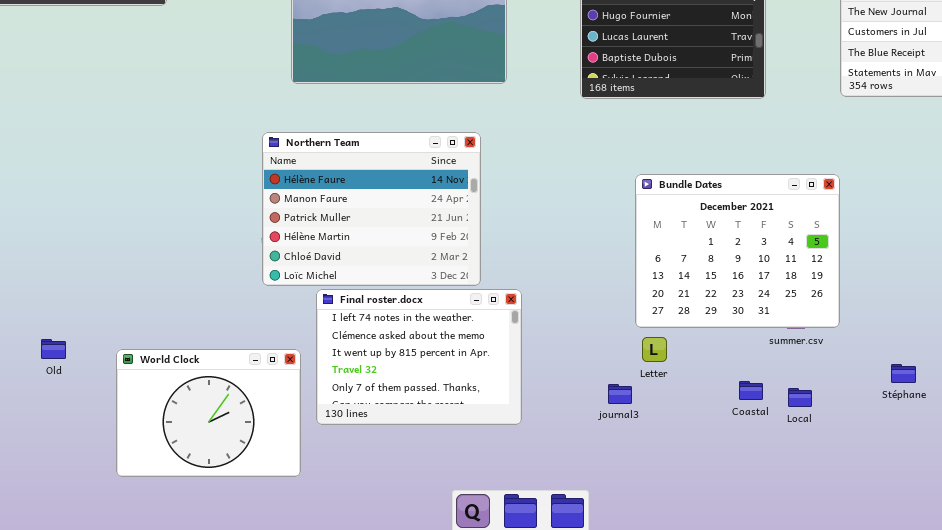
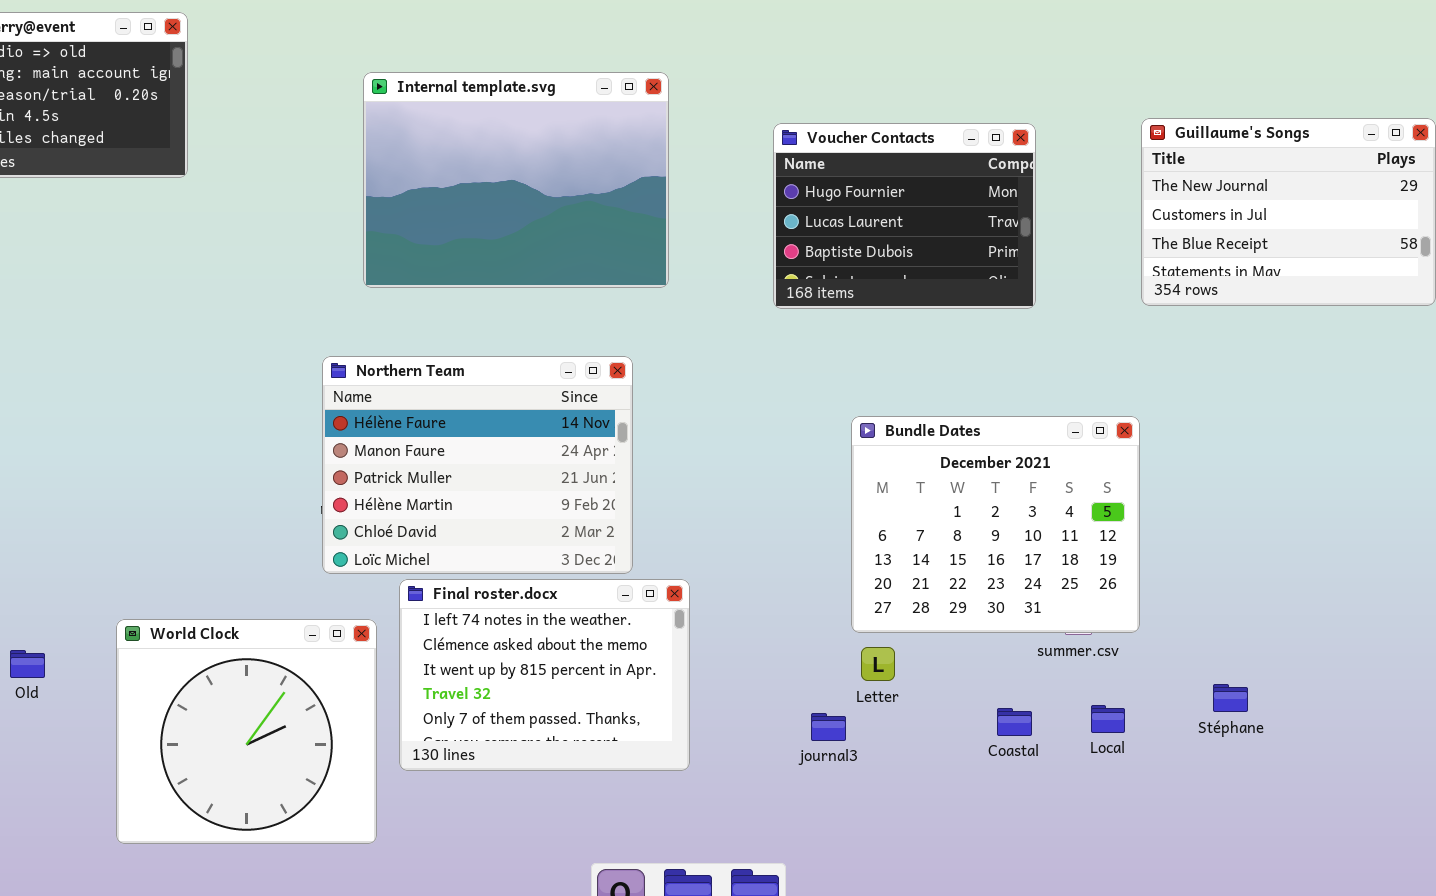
World Clock: [116,349,301,477] -> [116,619,377,844], resized
Local: [788,388,812,407] -> [1091,705,1125,733], moved

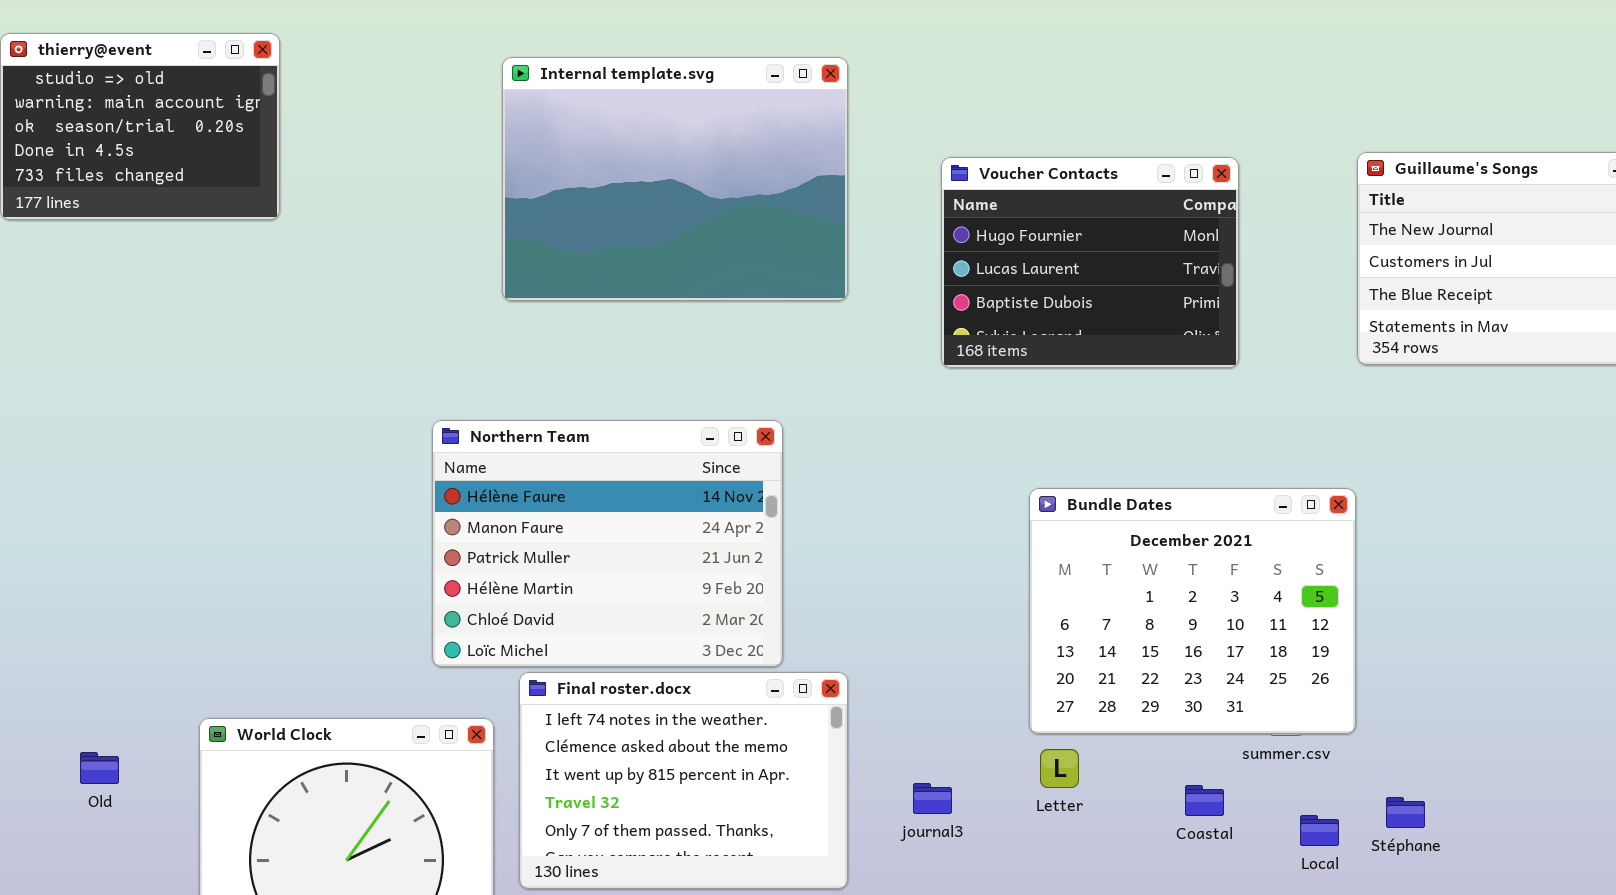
Internal template.svg: [363,72,669,288] -> [502,57,848,301], moved
Stéphane: [1213,684,1248,712] -> [1386,797,1425,828], moved
Coastal: [997,708,1032,736] -> [1185,785,1224,816], moved
journal3: [811,713,846,741] -> [913,783,952,814], moved

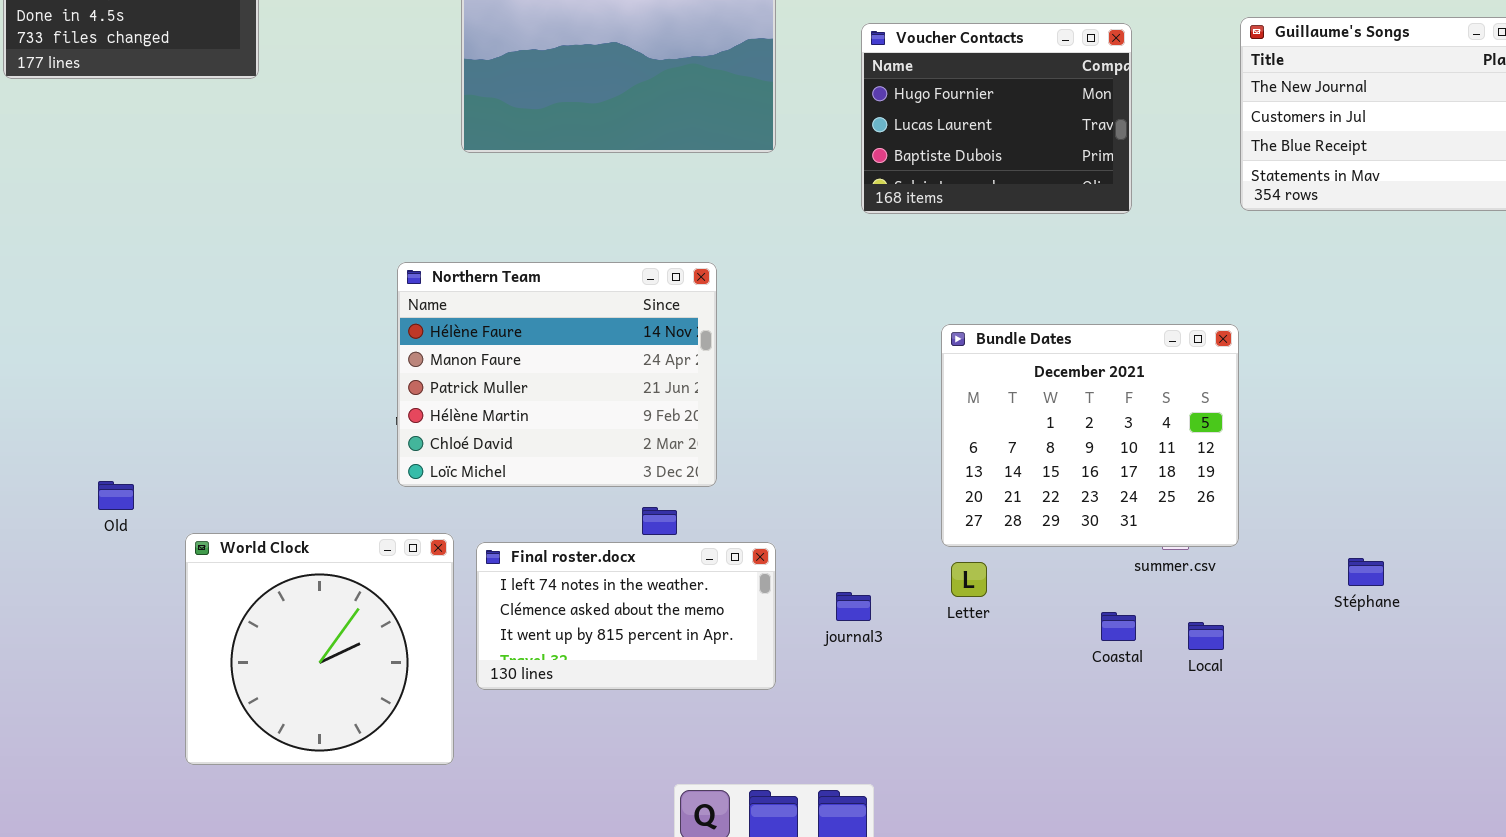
Final roster.docx: [519,672,848,889] -> [476,542,776,690], resized
Old: [80,752,119,784] -> [98,481,134,510], moved
Coastal: [1185,785,1224,816] -> [1101,612,1136,641], moved
Stéphane: [1386,797,1425,828] -> [1348,558,1384,586], moved

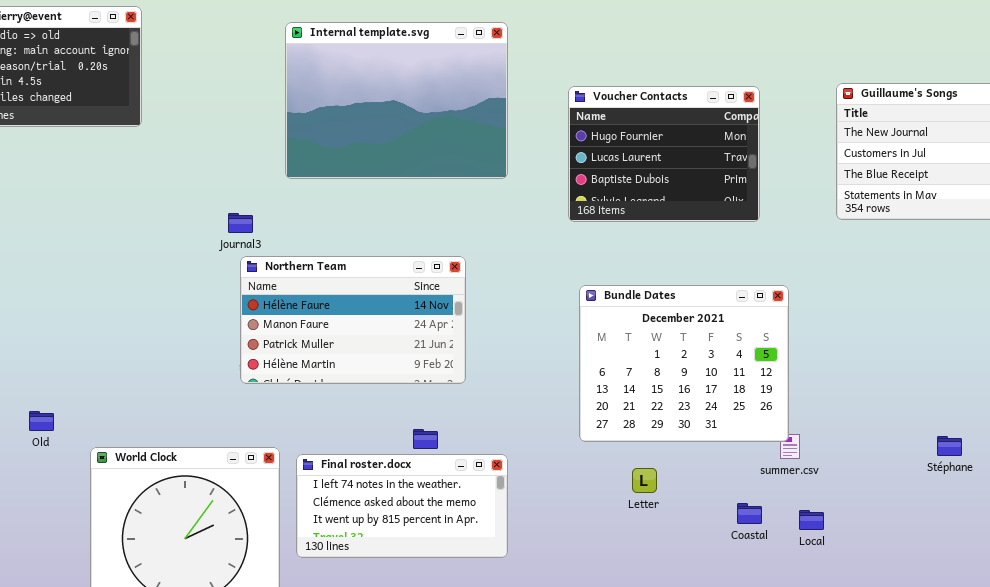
Northern Team: [397,262,717,487] -> [240,256,466,384], resized
Bundle Dates: [941,324,1239,547] -> [579,285,789,442], moved
Stéphane: [1348,558,1384,586] -> [937,436,962,456], moved
journal3: [836,592,871,621] -> [228,213,253,233], moved

